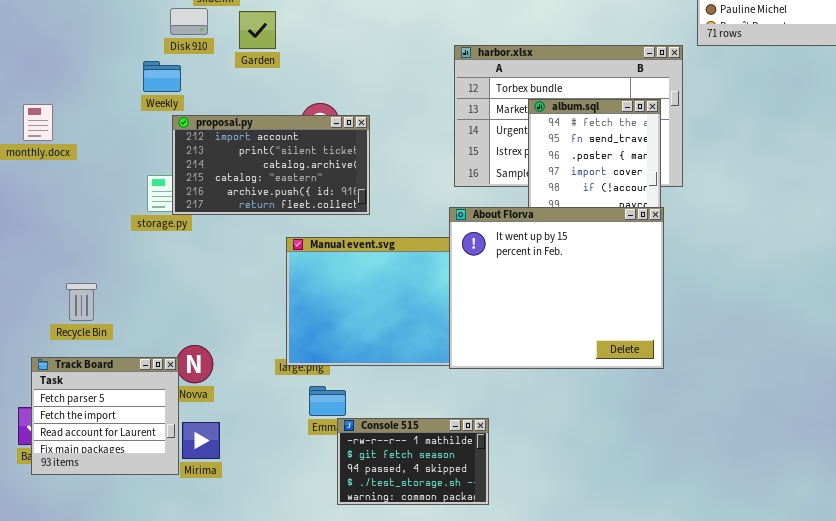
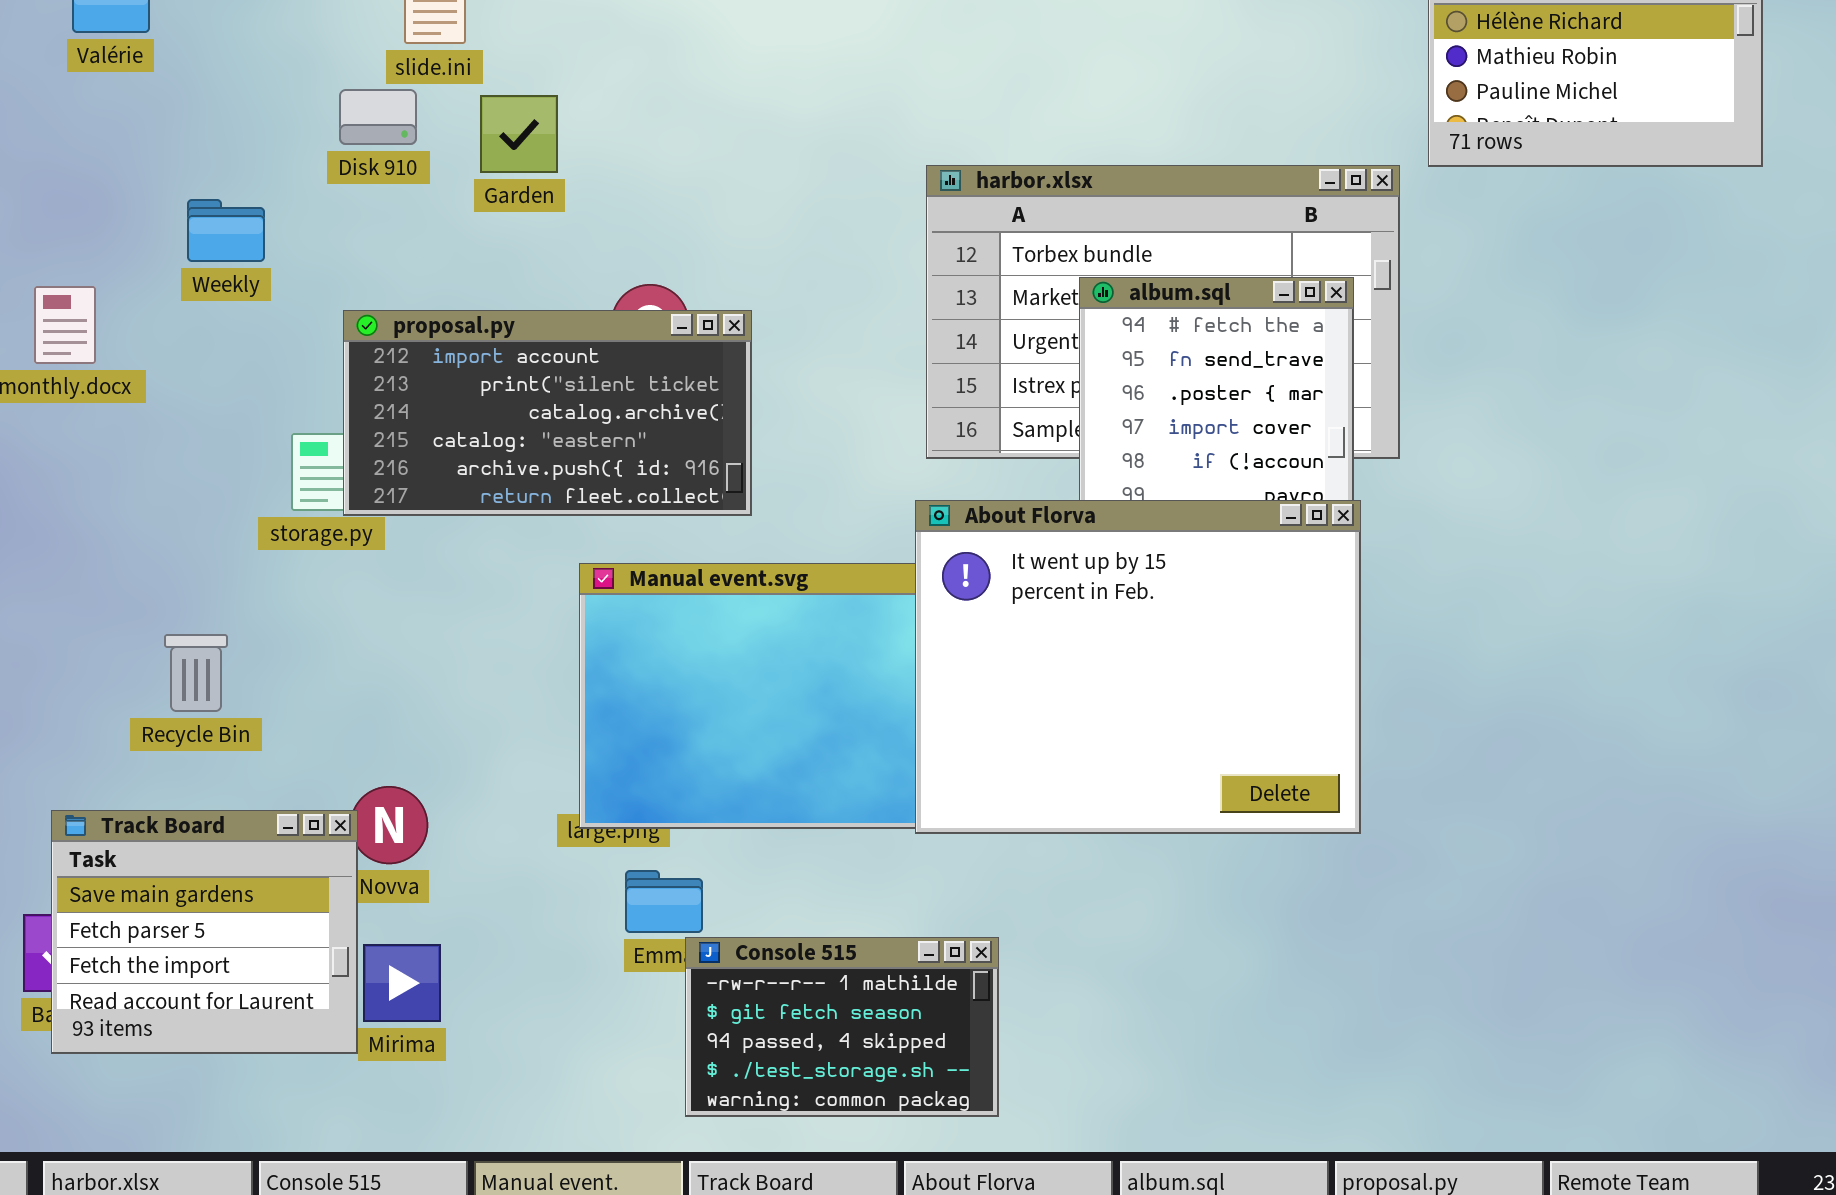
Weekly: [143,61,181,92] -> [187,199,265,262], moved
Recycle Bin: [66,283,97,321] -> [164,634,228,712], moved
Track Board: [31,357,179,475] -> [51,810,358,1054], scrolled up 1 row

